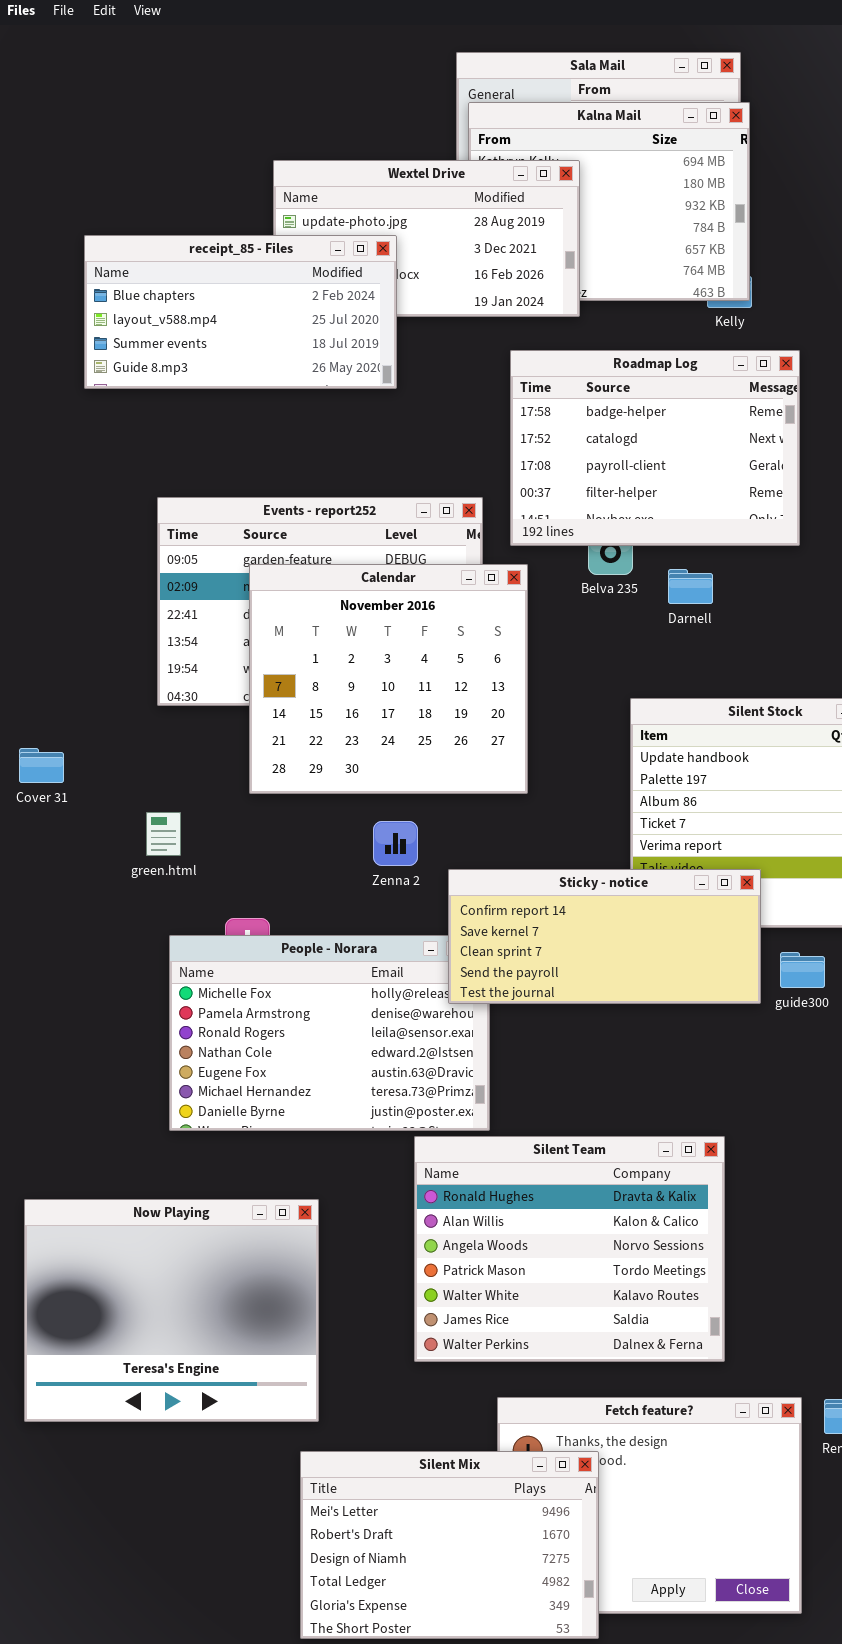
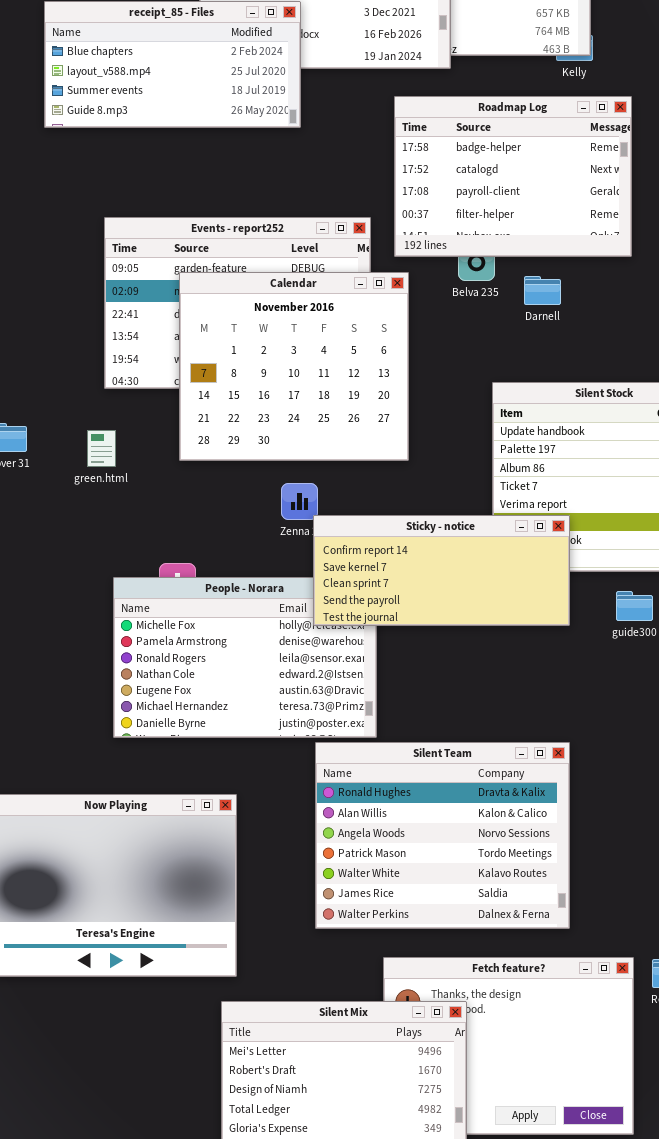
green.html: [146,812,181,856] -> [87,430,116,467], moved
Sticky - notice: [448,869,761,1004] -> [313,515,570,626], moved

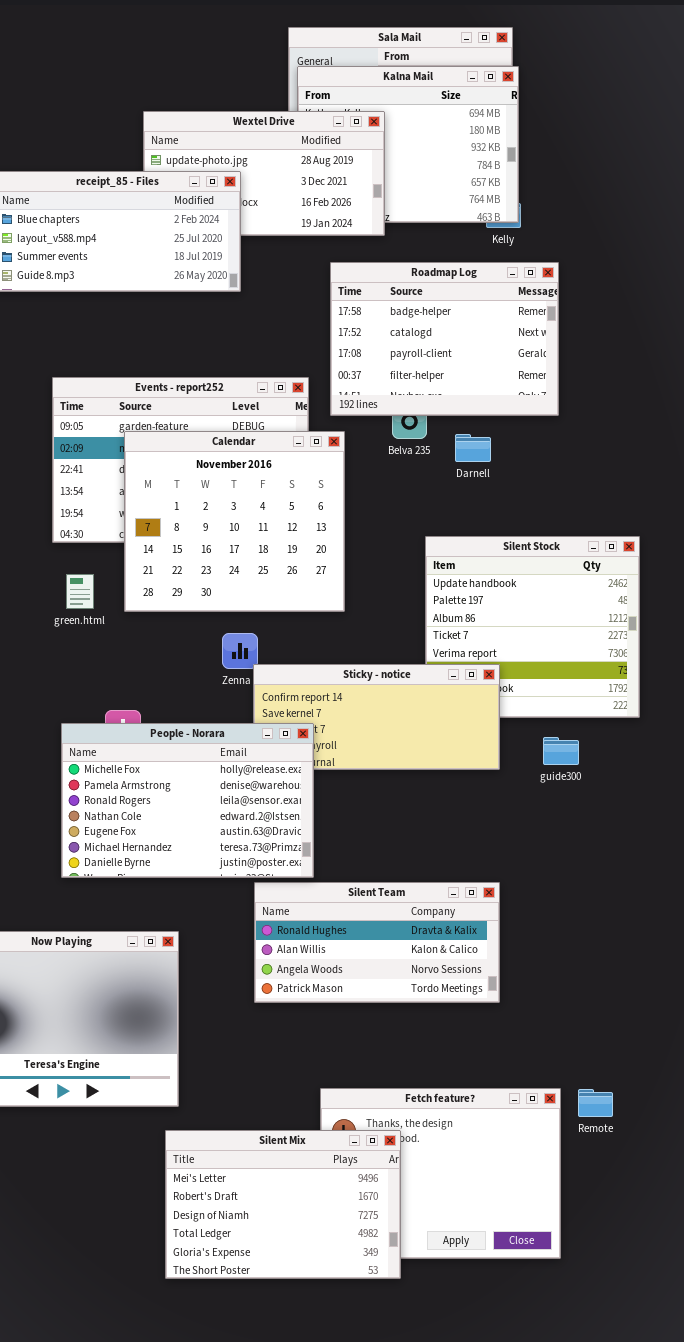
green.html: [87,430,116,467] -> [66,574,94,609], moved
People - Norara: [113,577,377,738] -> [61,723,314,878], raised
Silent Team: [315,742,570,929] -> [254,882,500,1003], resized

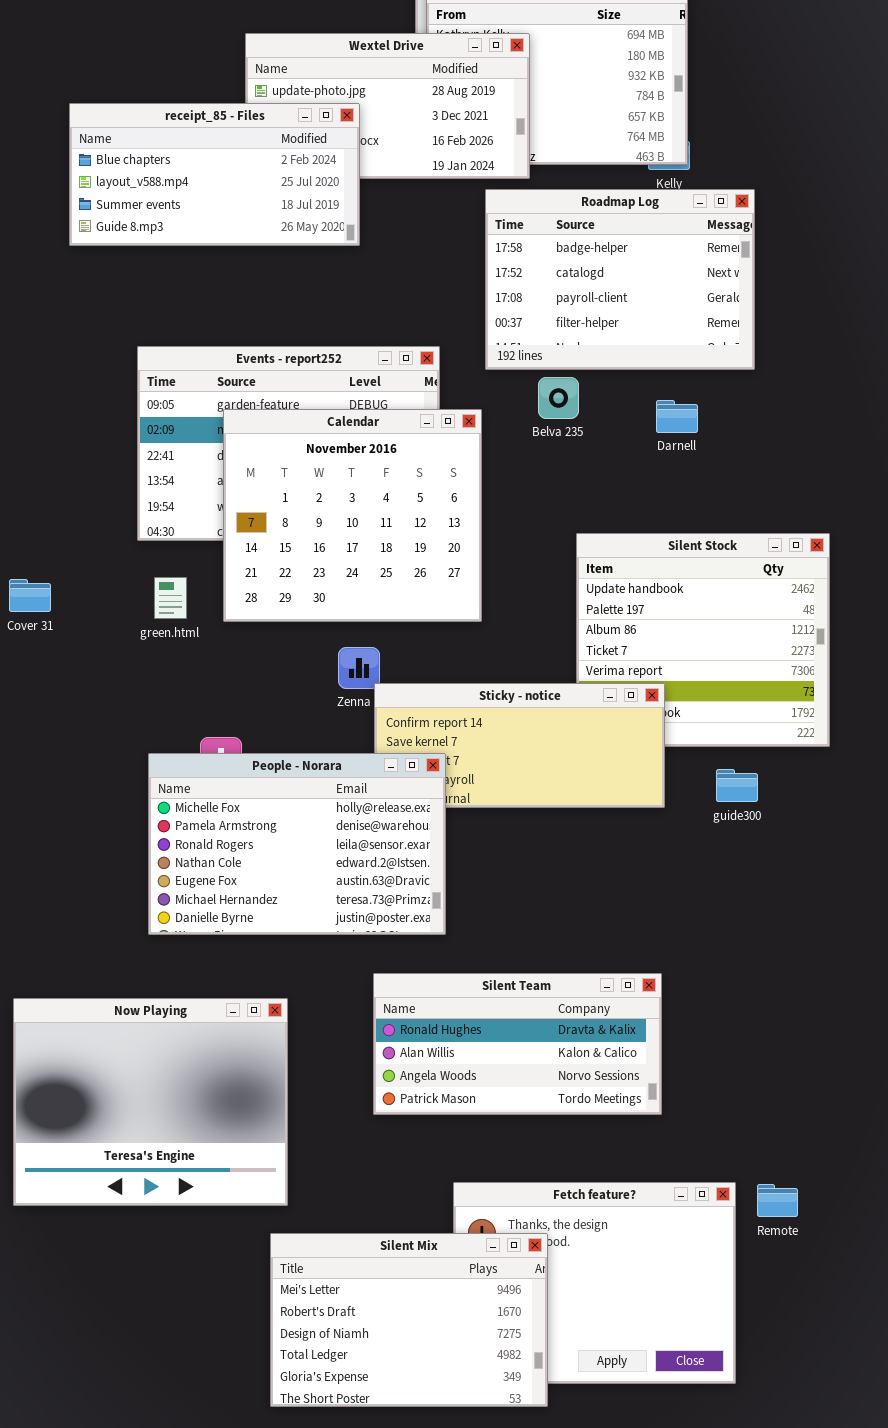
Roadmap Log: [330,262,559,416] -> [485,189,755,370], moved
Darnell: [455,434,491,462] -> [656,400,698,433], moved
Silent Team: [254,882,500,1003] -> [373,973,662,1115], moved

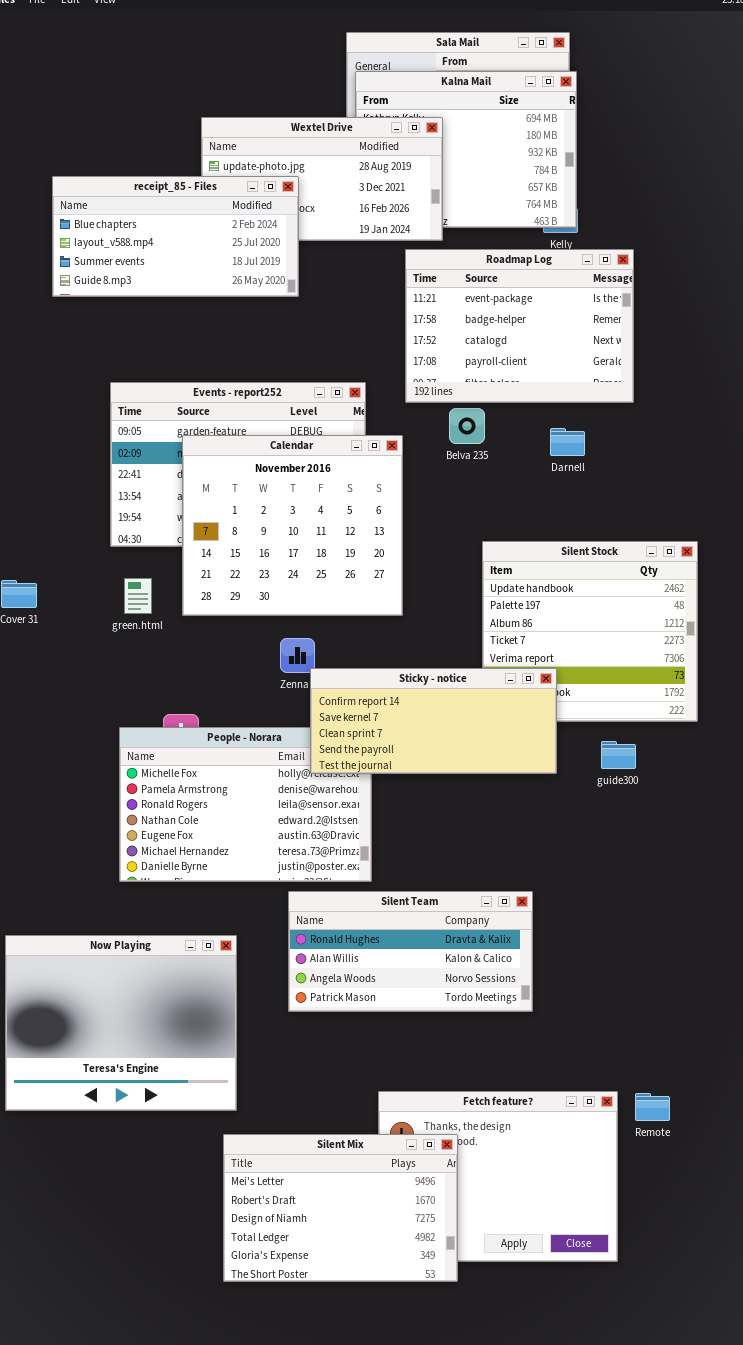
Roadmap Log: [485,189,755,370] -> [405,249,634,403], scrolled up 1 row
Sticky - notice: [374,683,665,808] -> [310,668,557,774], raised
Silent Team: [373,973,662,1115] -> [288,891,533,1012], moved

